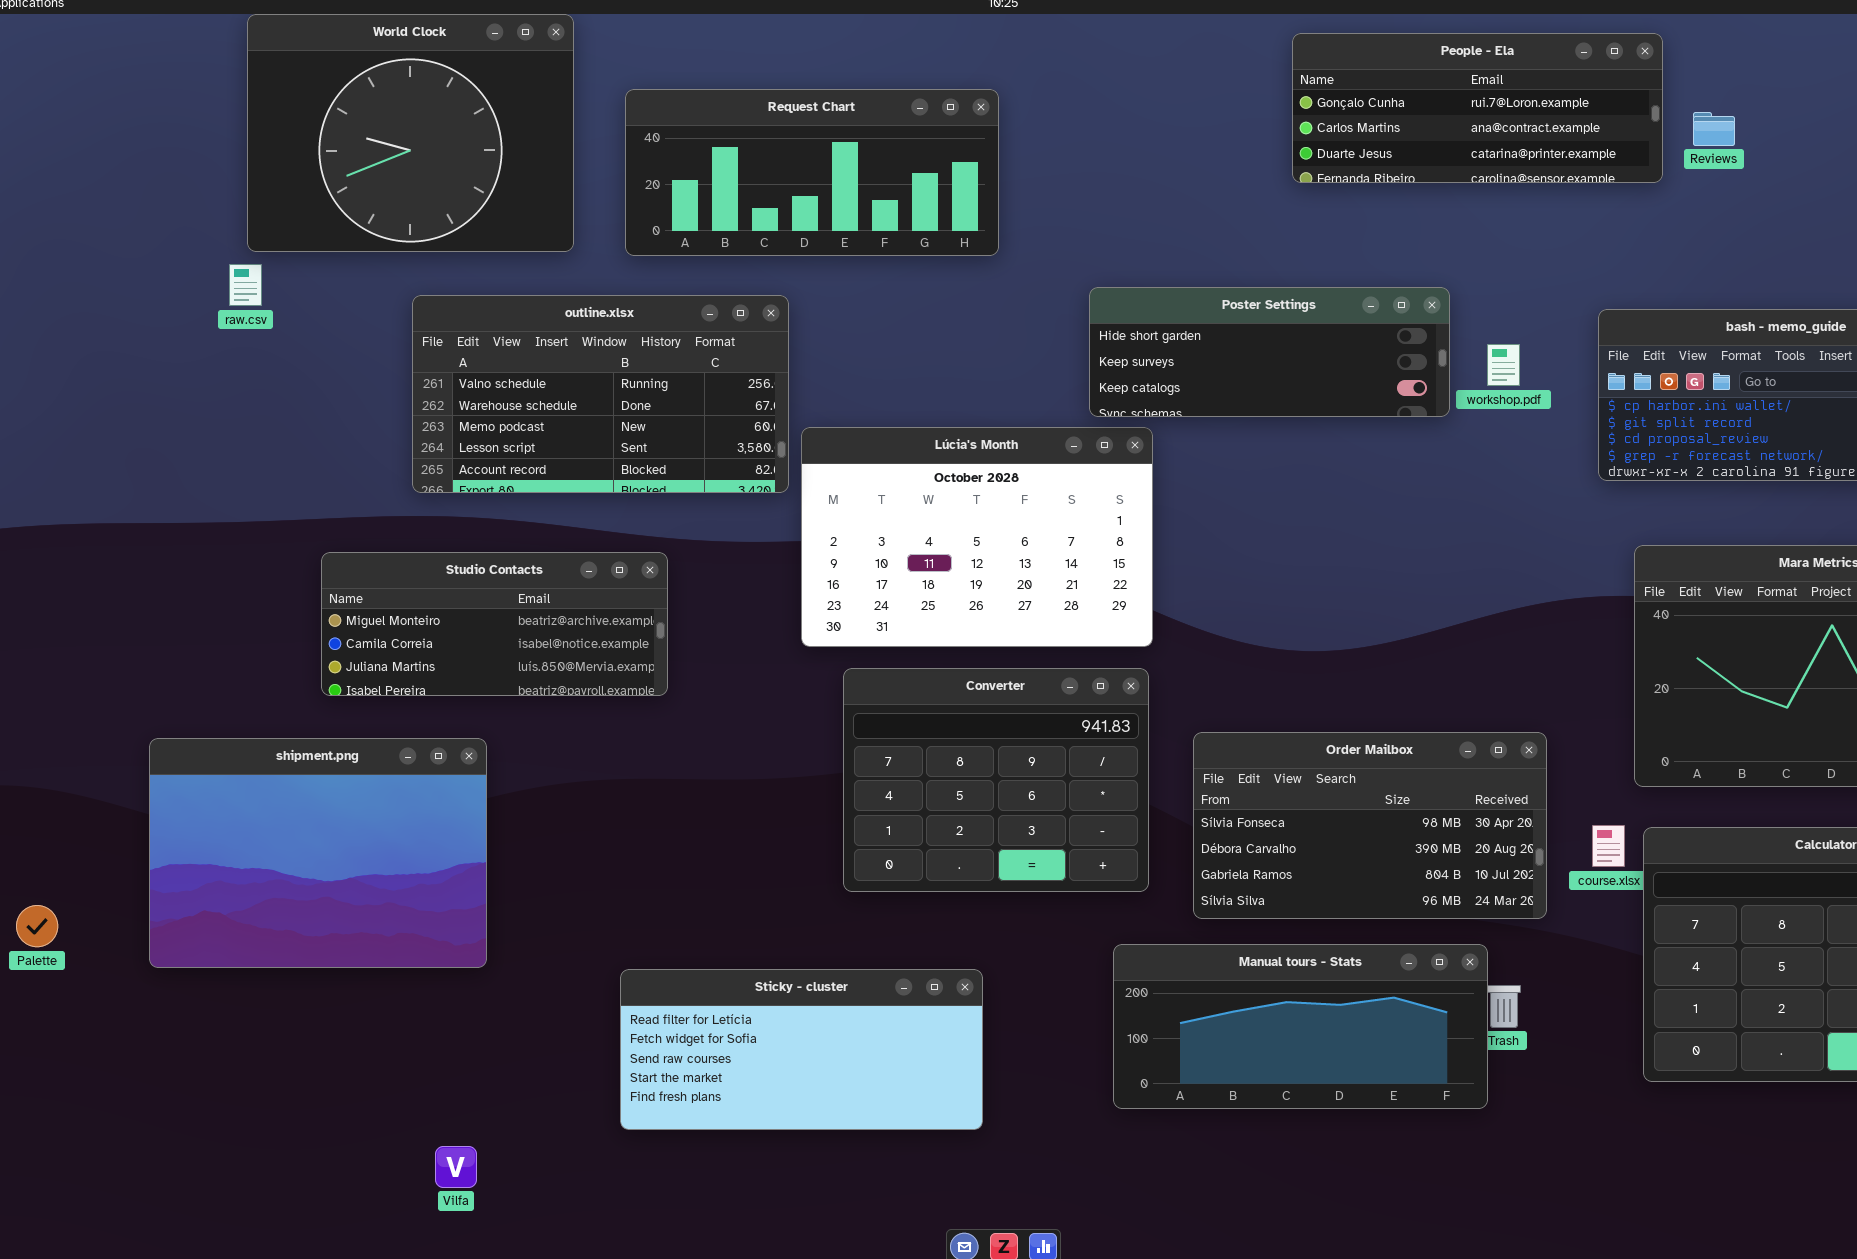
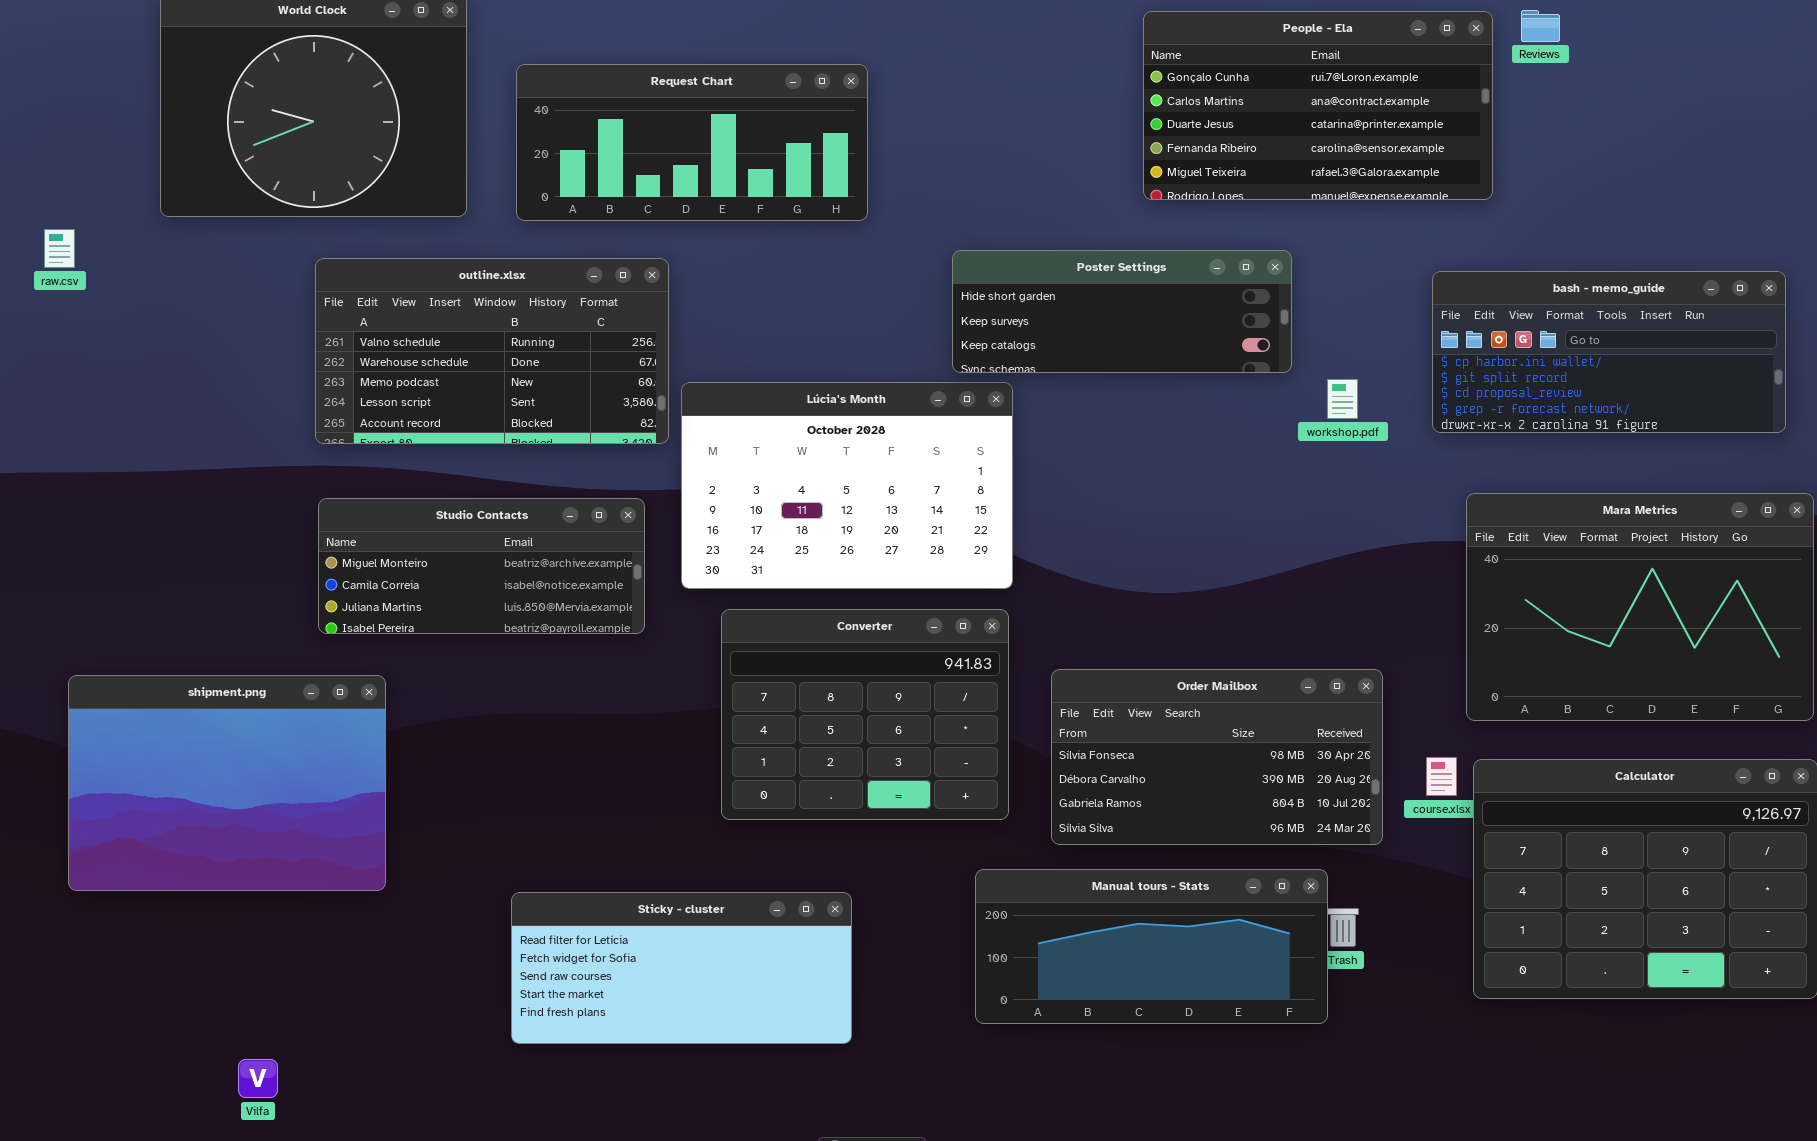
People - Ela: [1292,33,1663,183] -> [1143,11,1493,200], resized
Reviews: [1693,112,1735,146] -> [1521,10,1560,42], moved
raw.csv: [229,264,262,306] -> [44,229,75,268], moved
workshop.pdf: [1487,344,1520,386] -> [1327,379,1358,419], moved
Studio Contacts: [321,552,668,696] -> [318,498,645,634], moved
Vilfa: [435,1146,477,1188] -> [238,1059,278,1098], moved

